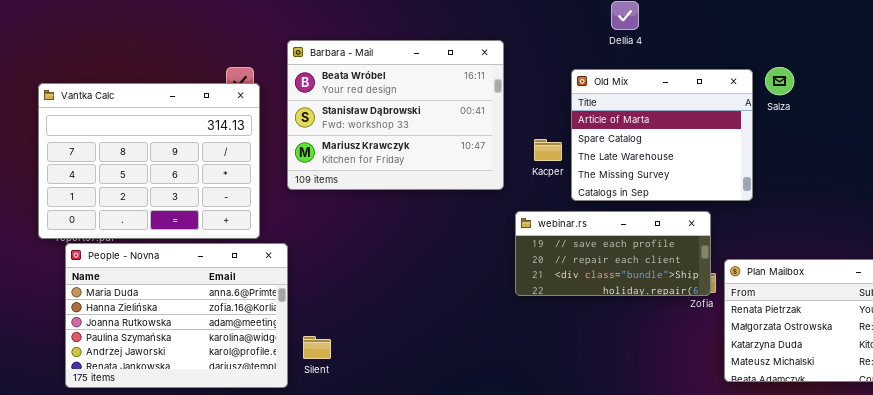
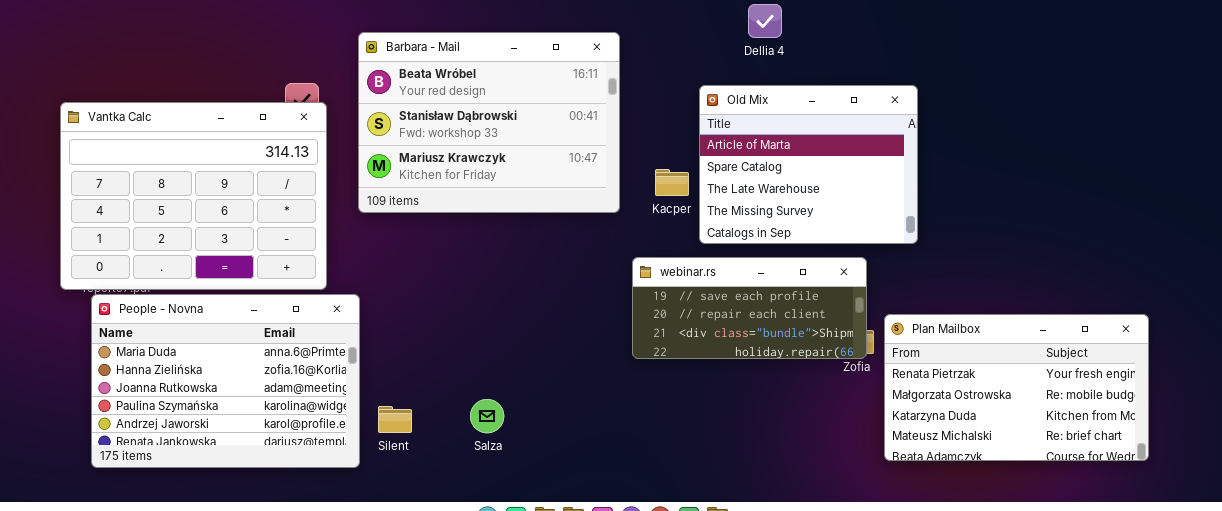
Barbara - Mail: [287,40,504,190] -> [358,32,620,213], moved
Salza: [765,67,794,95] -> [470,399,504,433], moved

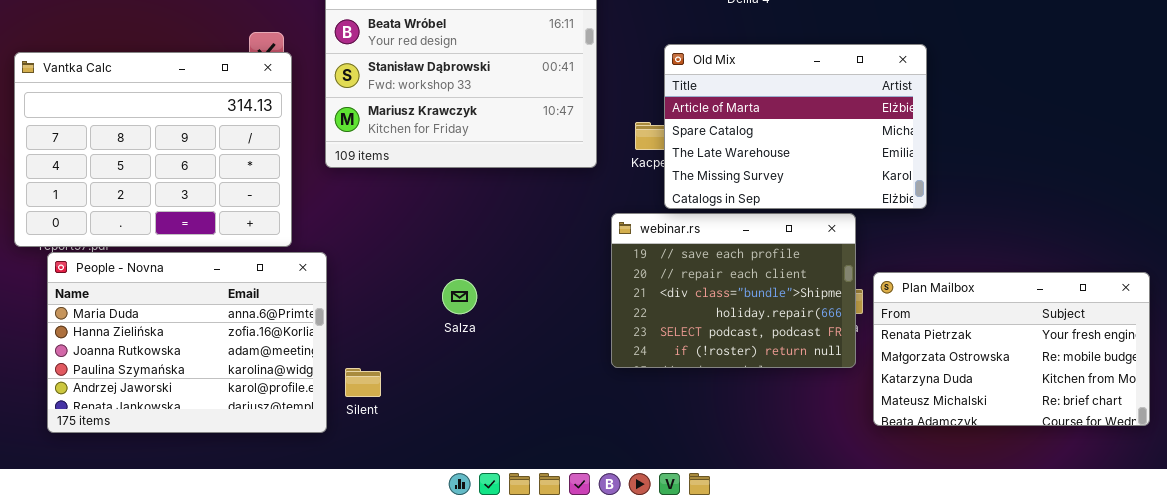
Old Mix: [699,85,918,244] -> [664,44,927,209], moved, resized
webinar.rs: [632,257,867,359] -> [611,213,856,368], resized
Salza: [470,399,504,433] -> [442,279,477,314], moved

